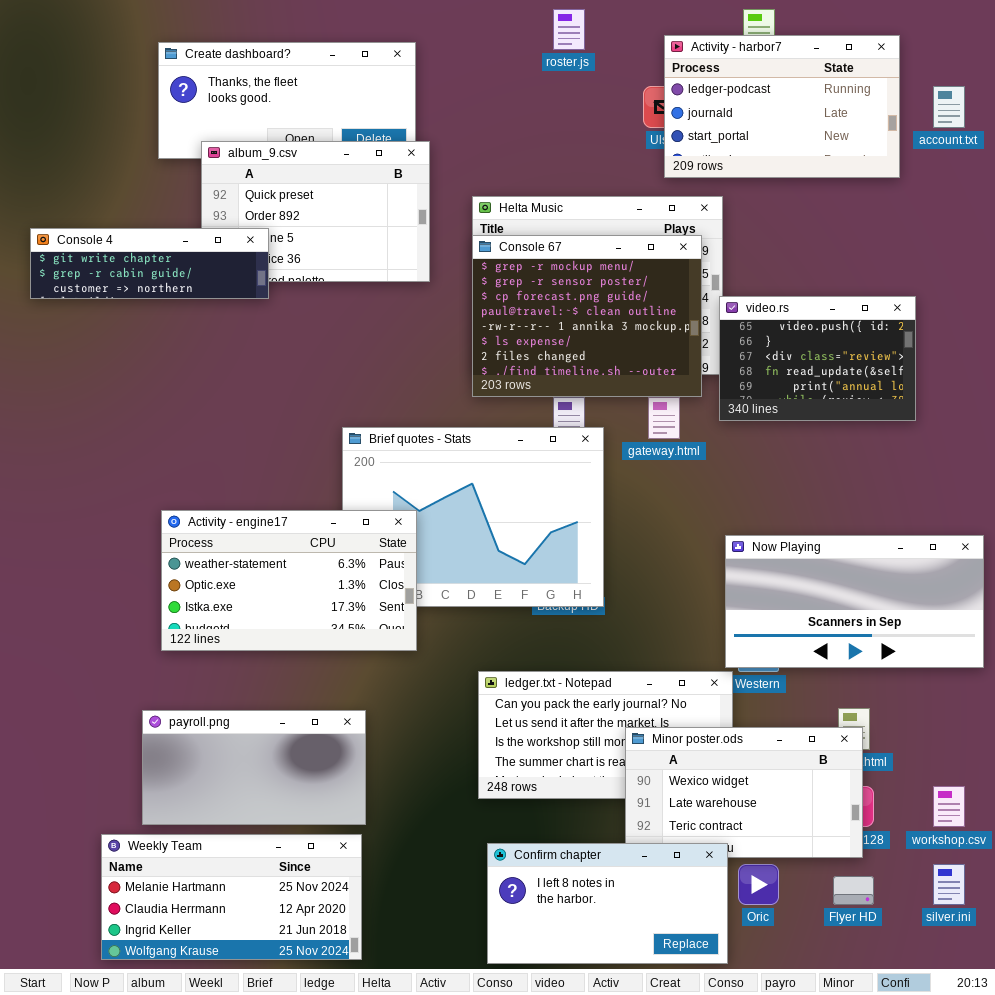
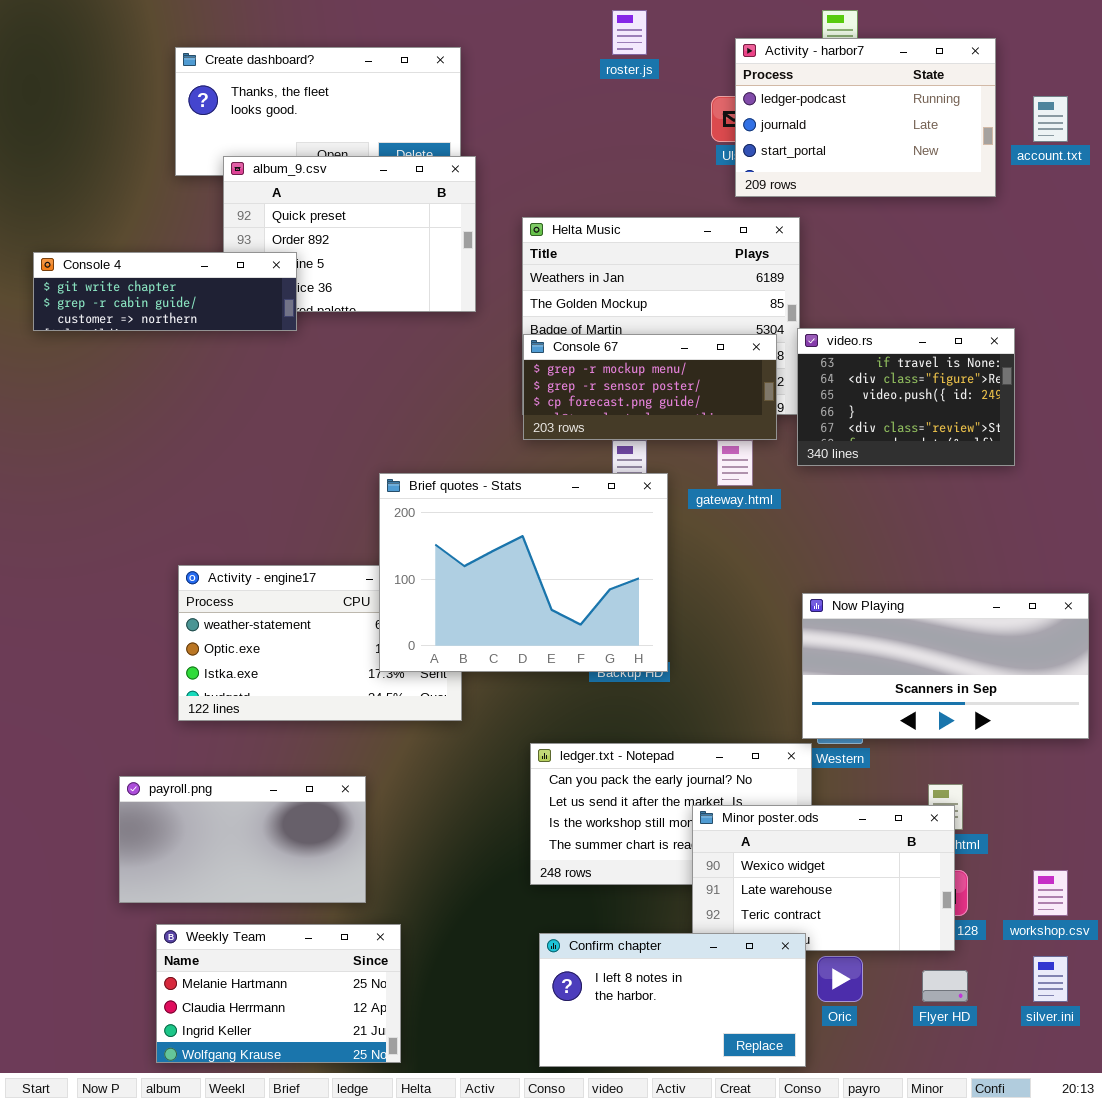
Console 67: [472,235,702,397] -> [523,334,777,440], resized
video.rs: [719,296,916,421] -> [797,328,1015,466], scrolled up 2 rows
Brief quotes - Stats: [342,427,604,607] -> [379,473,668,672], raised
payroll.png: [142,710,366,825] -> [119,776,366,903], moved
Weekly Team: [101,834,362,960] -> [156,924,401,1063], resized

